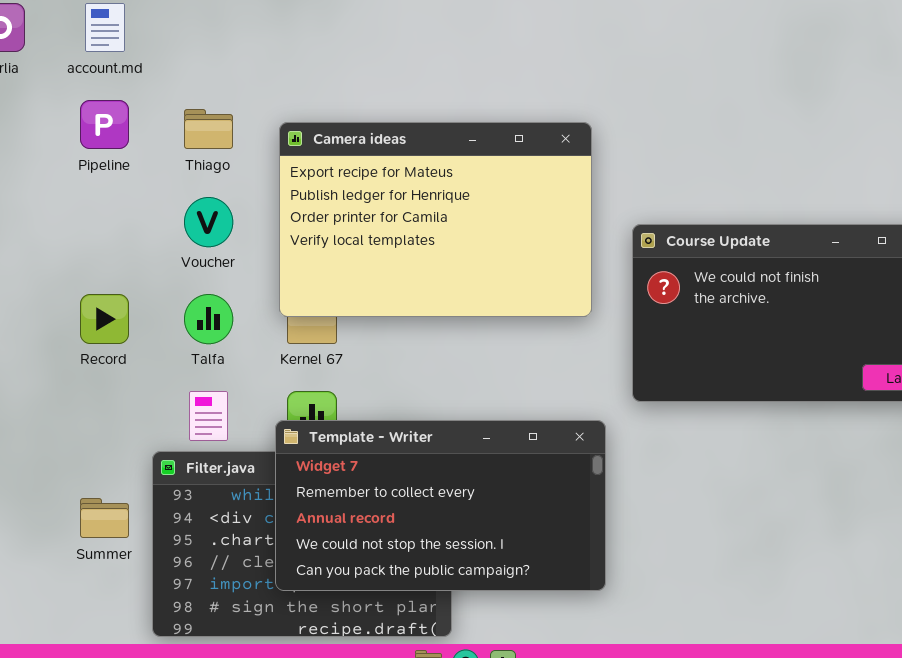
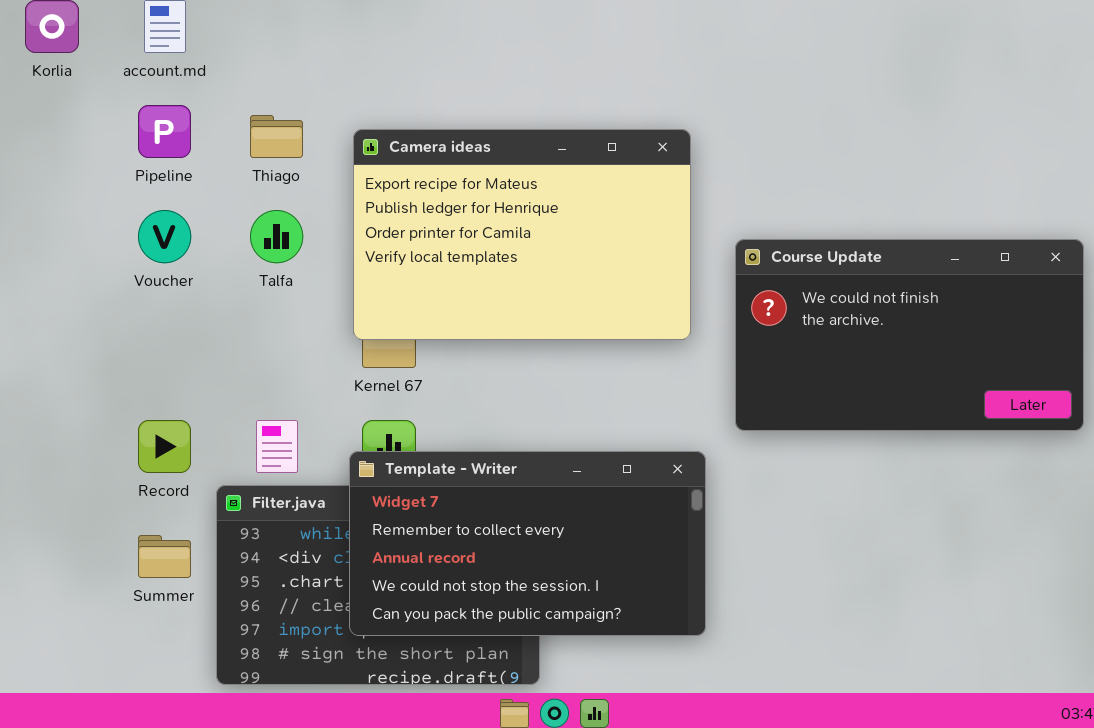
Voucher: [184,197,233,247] -> [138,210,191,263], moved
Record: [80,294,129,344] -> [138,420,191,473], moved
Talfa: [184,294,233,344] -> [250,210,303,263], moved

